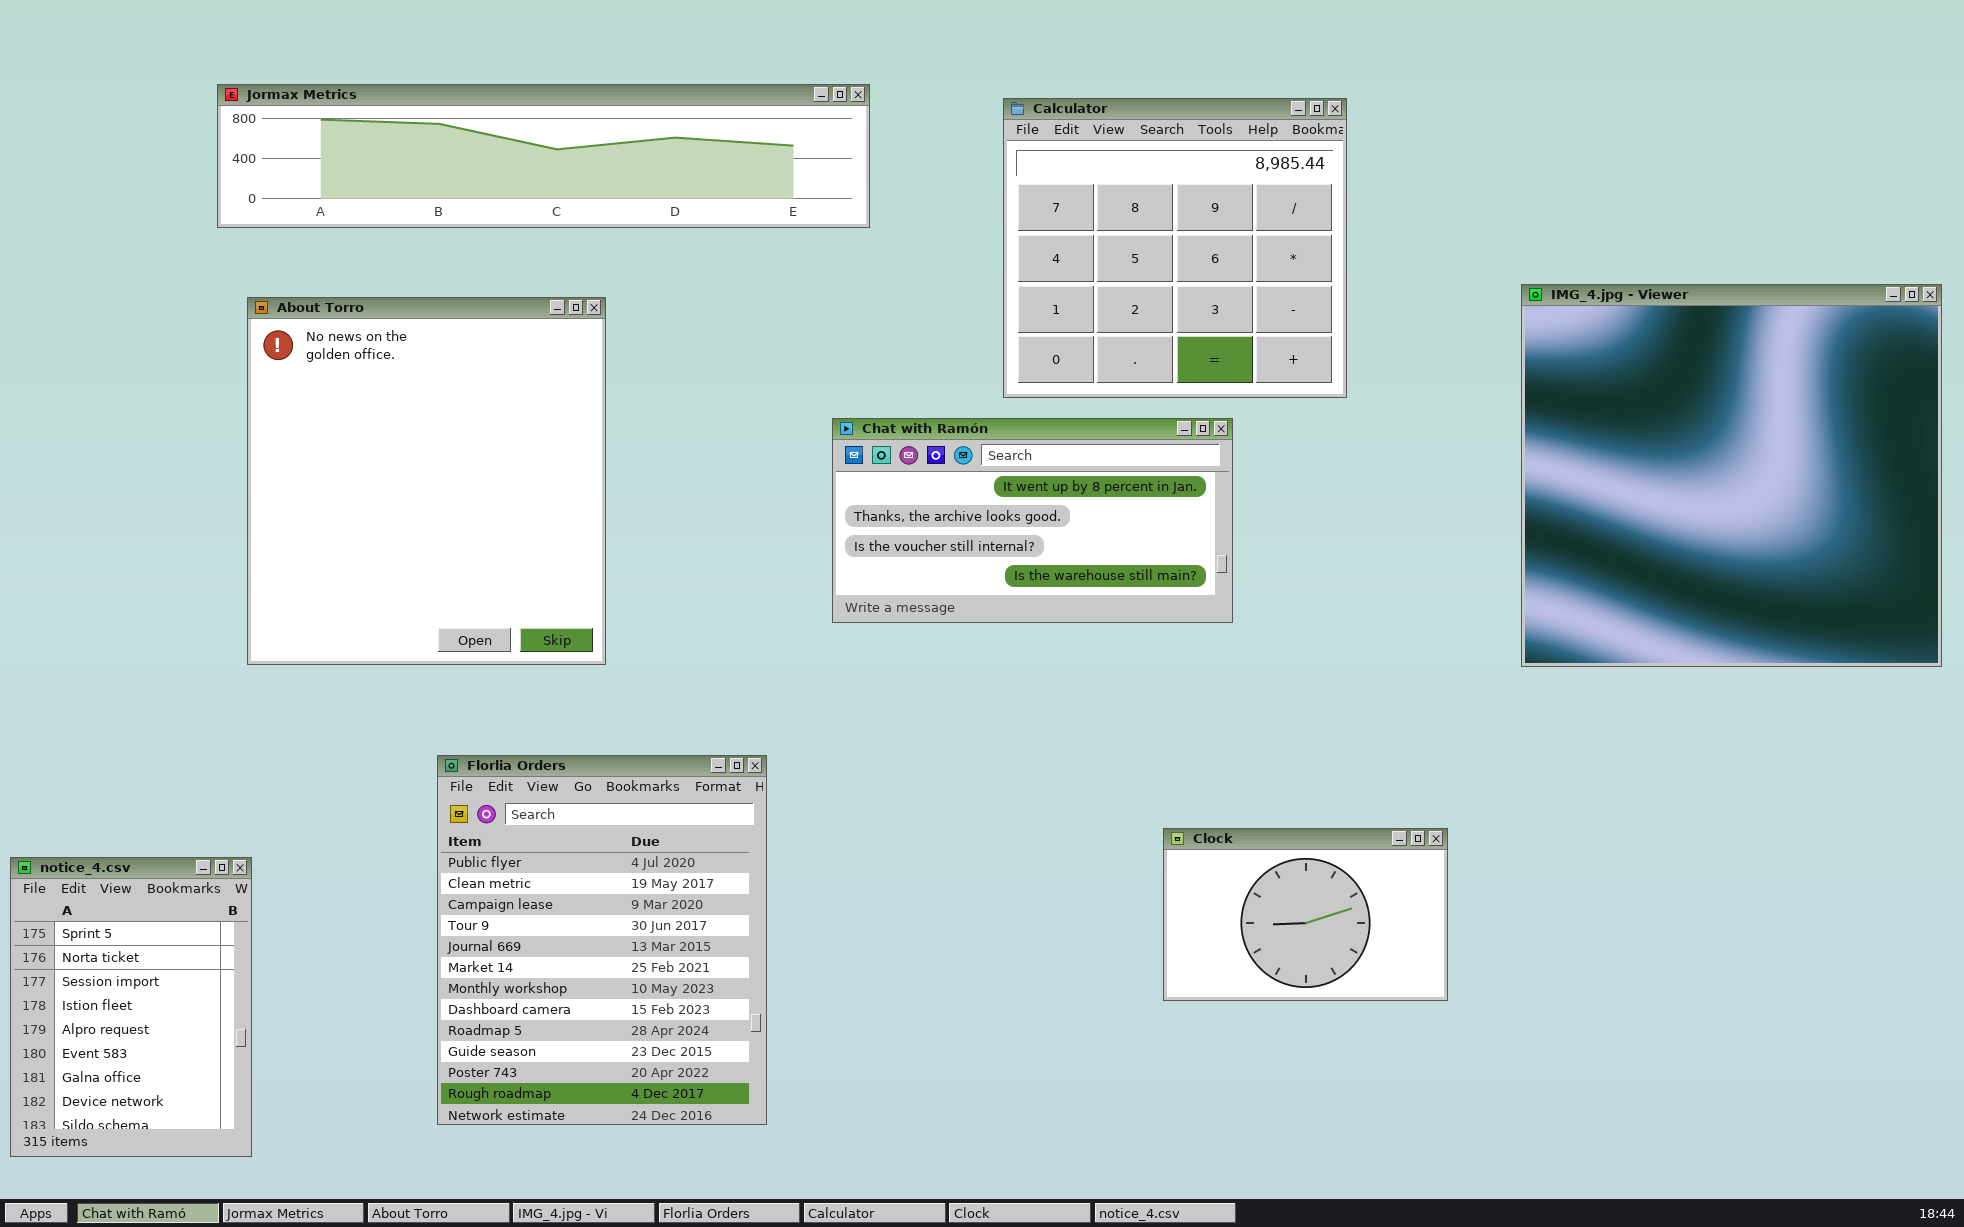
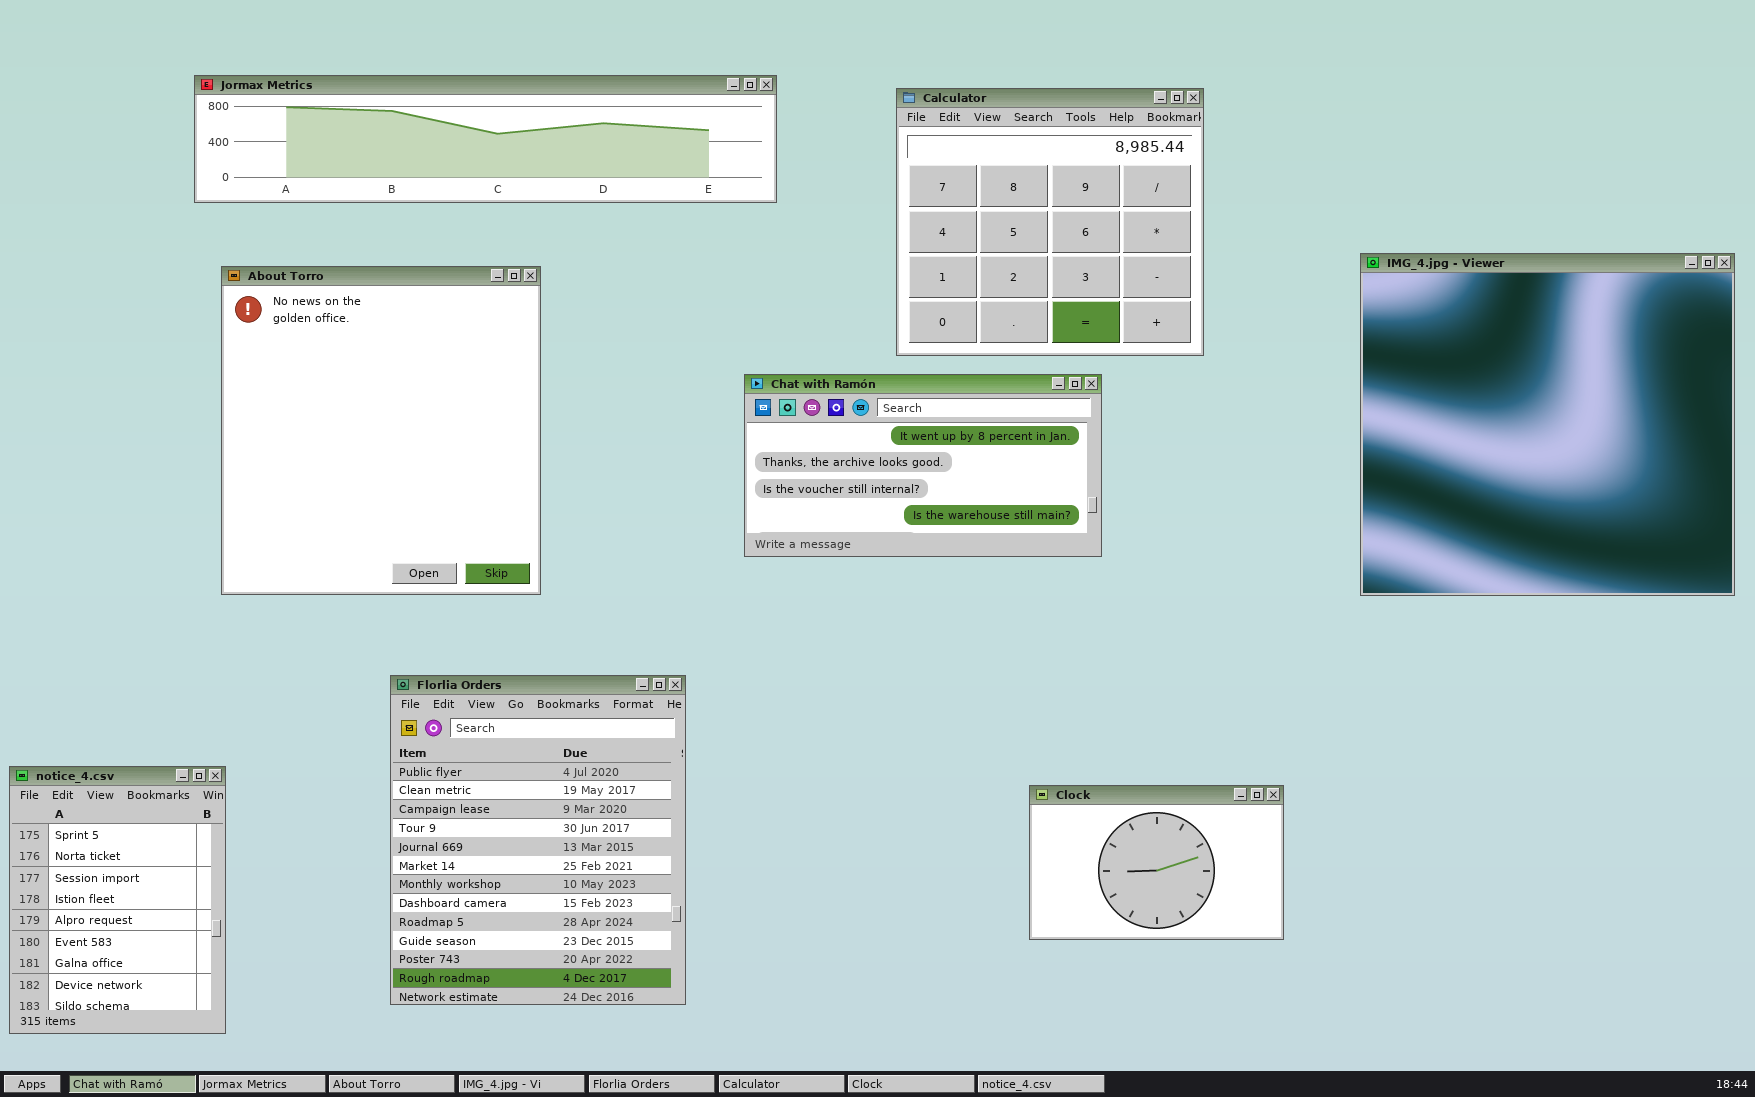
Clock: [1163,828,1448,1001] -> [1029,785,1284,940], moved

